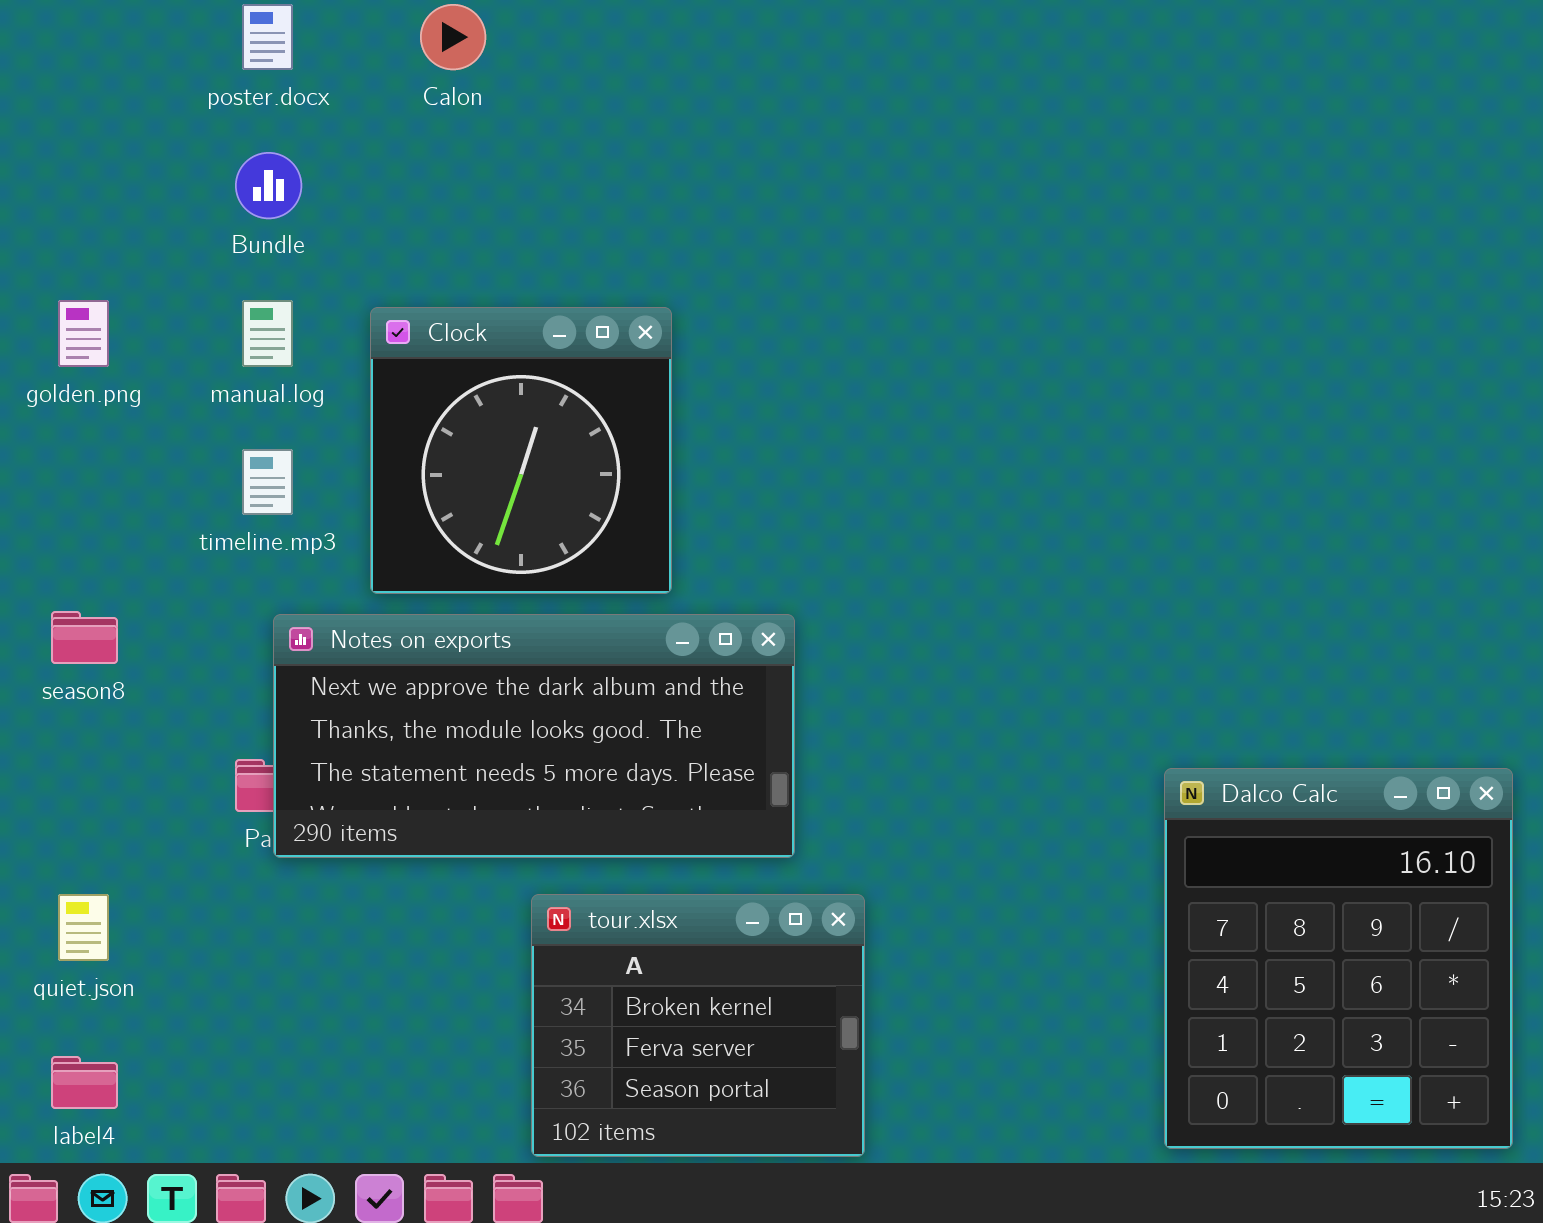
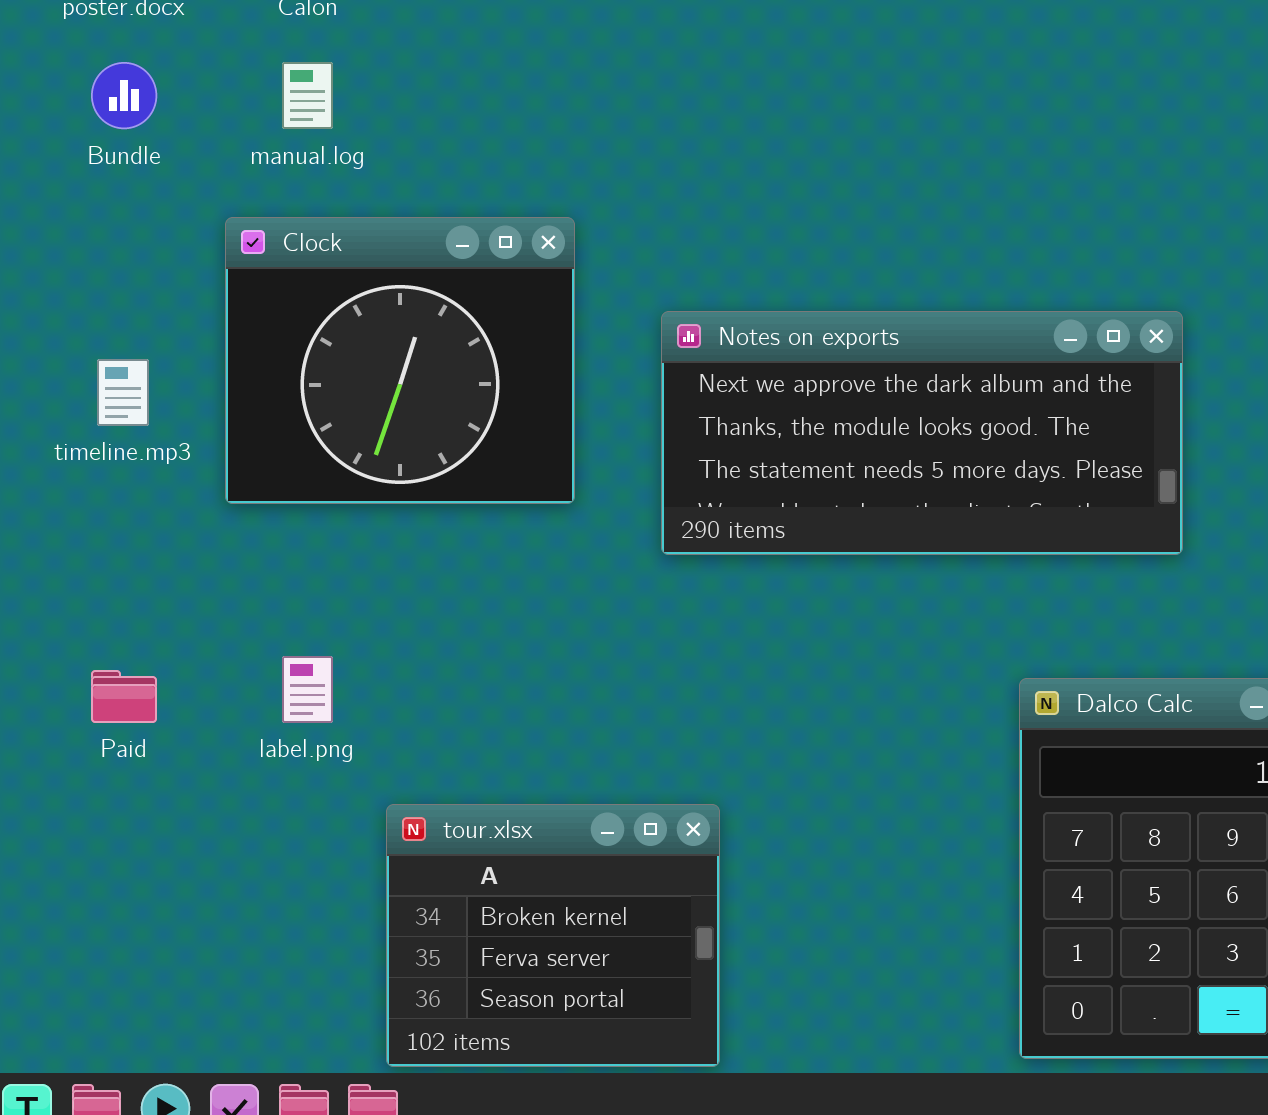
manual.log: [242,300,293,367] -> [282,62,333,129], moved
Clock: [370,307,672,594] -> [225,217,575,504], resized
Notes on exports: [273,614,795,858] -> [661,311,1183,555], moved

